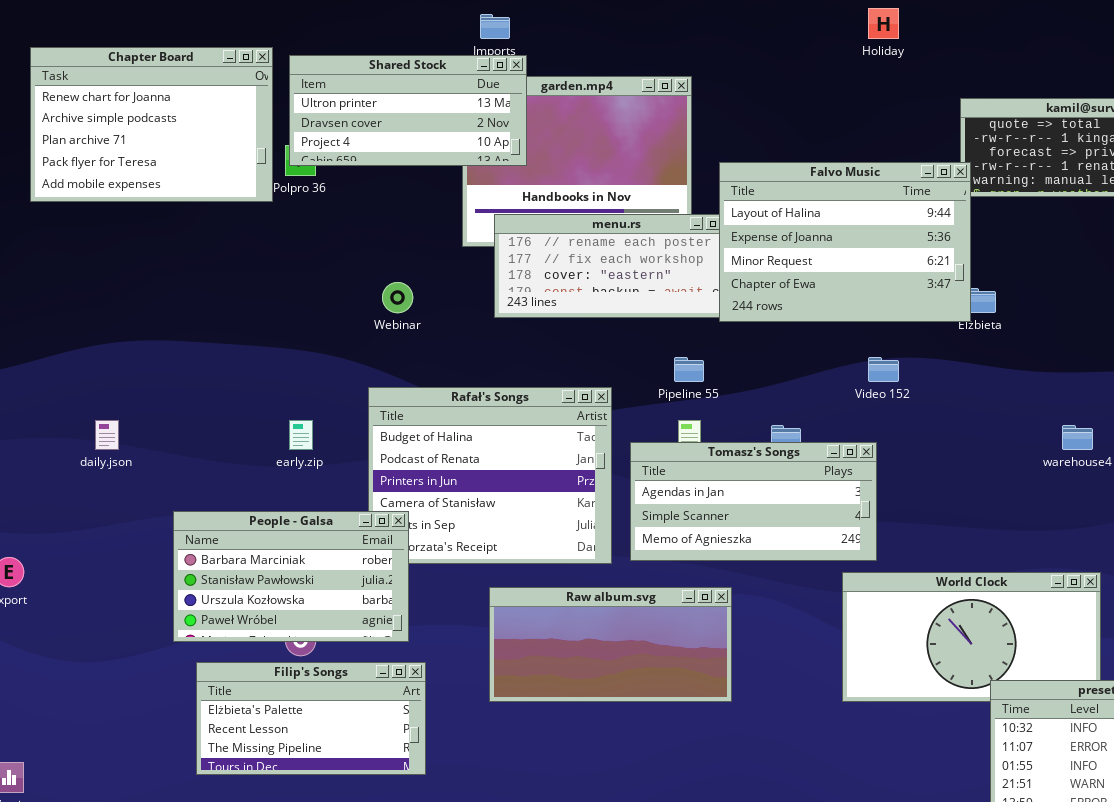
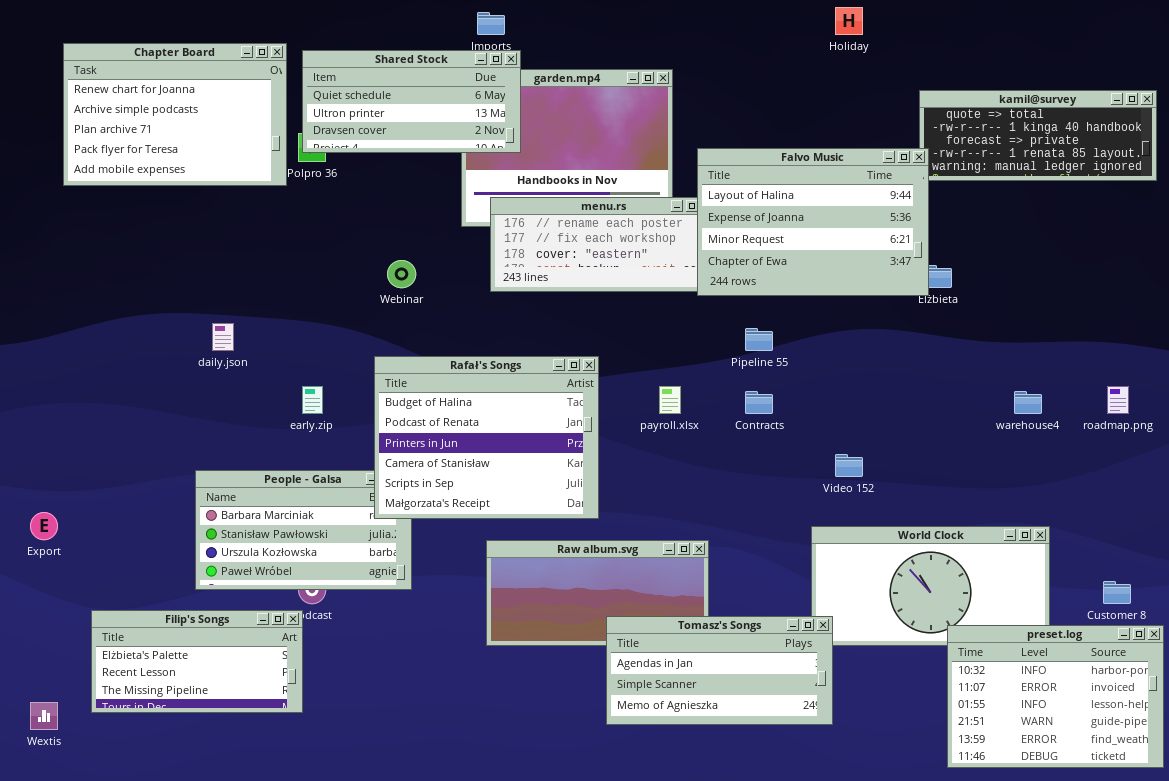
Shared Stock: [289,55,527,166] -> [302,50,521,153], scrolled up 1 row
Pipeline 55: [674,357,704,382] -> [745,328,773,351], moved
Video 152: [868,357,899,382] -> [835,454,863,477], moved
Rafał's Songs: [368,387,612,564] -> [374,356,599,519], raised
daily.json: [95,420,119,450] -> [212,323,234,351], moved
Tomasz's Songs: [630,442,877,561] -> [606,616,833,725], moved
Filip's Songs: [196,662,426,775] -> [91,610,303,713], moved

